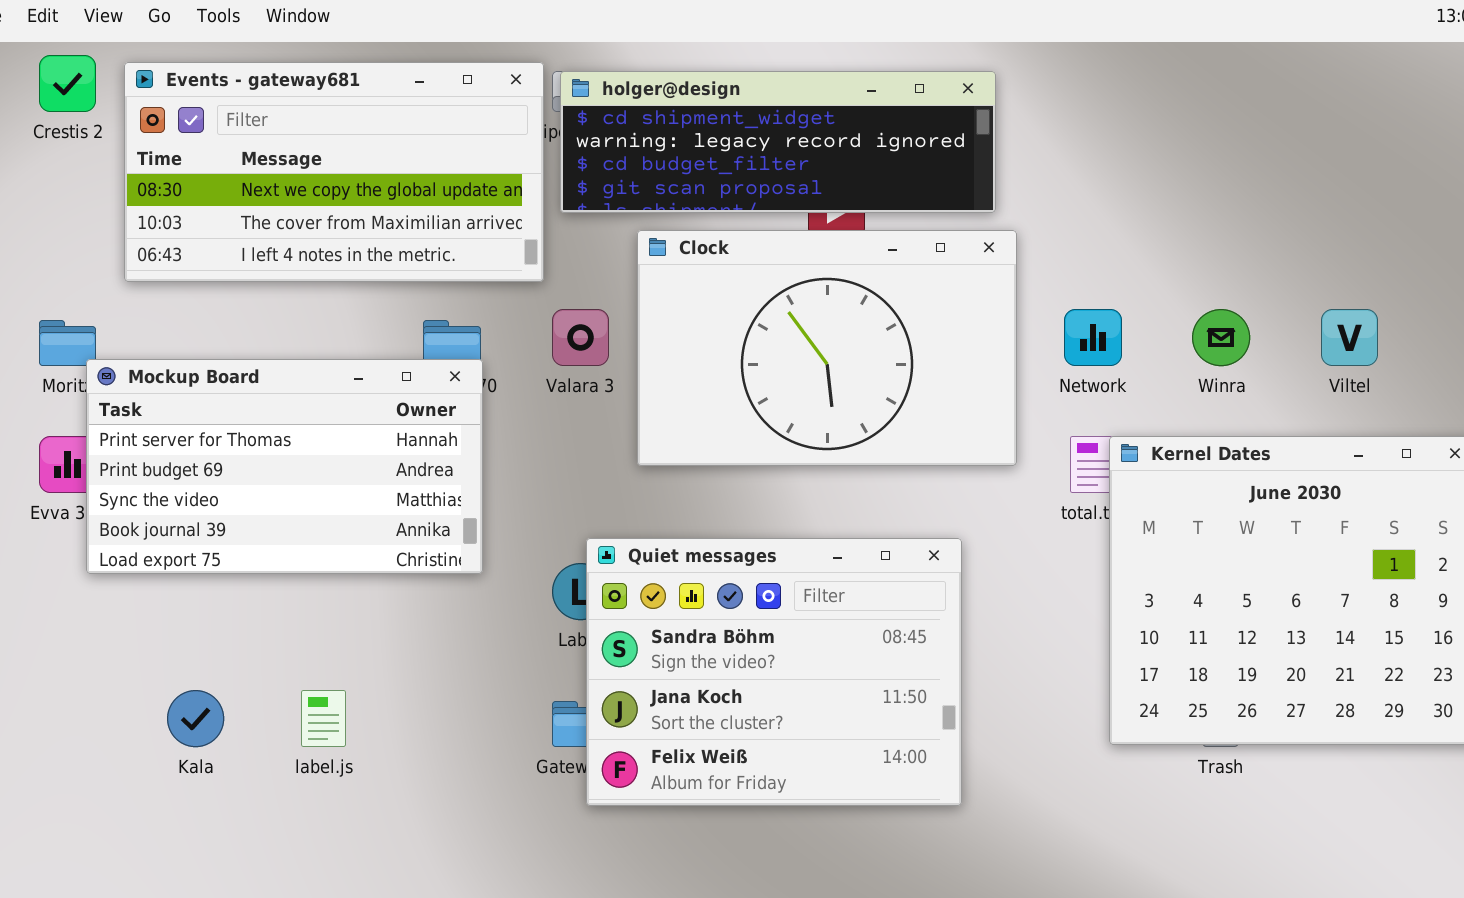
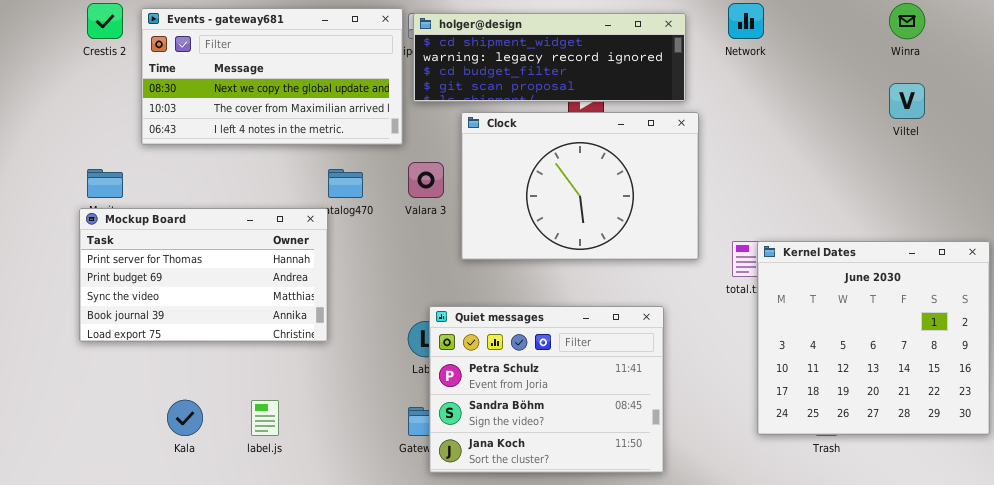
Network: [1064,309,1122,366] -> [728,3,764,39], moved
Winra: [1192,309,1250,366] -> [889,3,925,39], moved
Viltel: [1321,309,1378,366] -> [889,83,925,119], moved
Mockup Board: [86,359,483,574] -> [79,208,328,342], moved
Quiet messages: [586,538,962,806] -> [429,306,664,473], scrolled up 1 row

